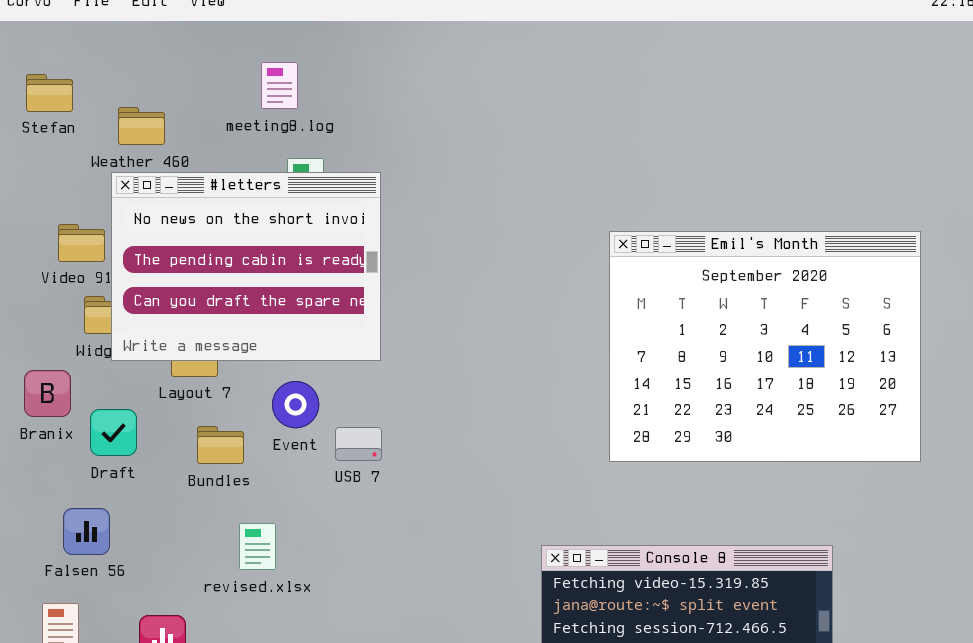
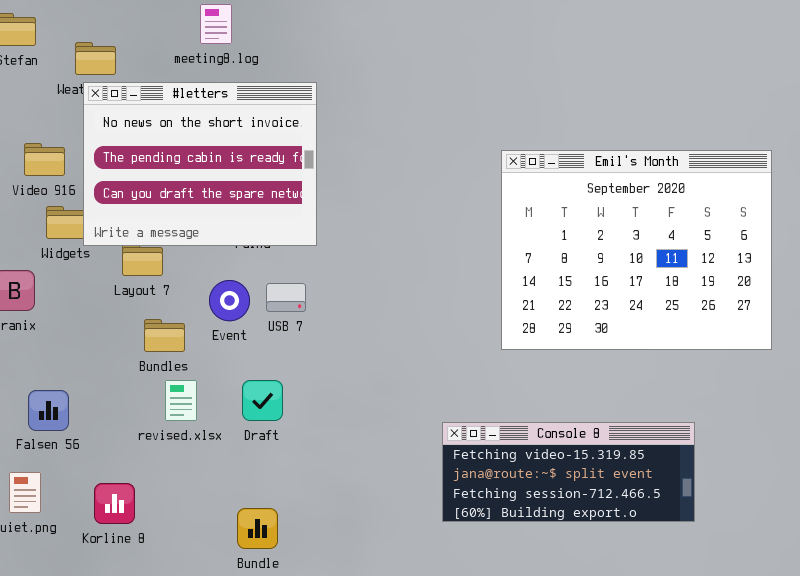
#letters: [111,172,381,361] -> [83,82,317,246], moved
Draft: [90,409,137,456] -> [242,380,283,421], moved
USB 7: [335,427,382,461] -> [266,283,306,312], moved
revised.xlsx: [239,523,276,570] -> [165,380,197,421], moved

